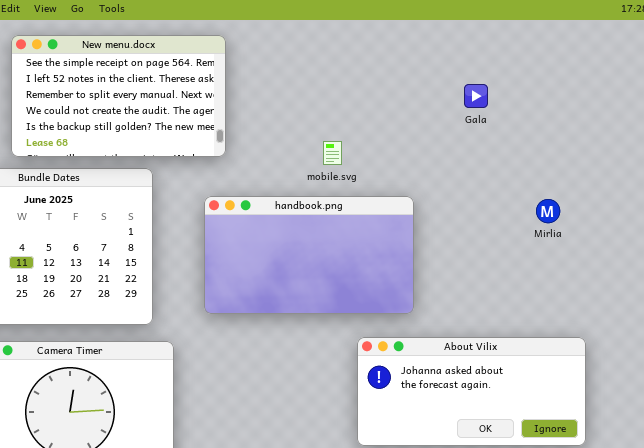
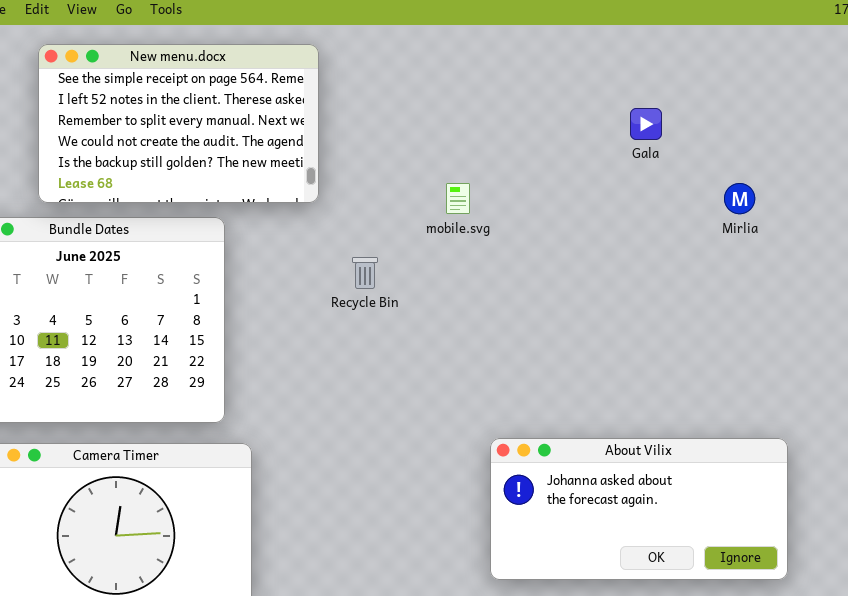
handbook.png: [204,196,414,314] -> none, closed
Mirlia: [536,199,560,223] -> [724,183,755,214], moved

